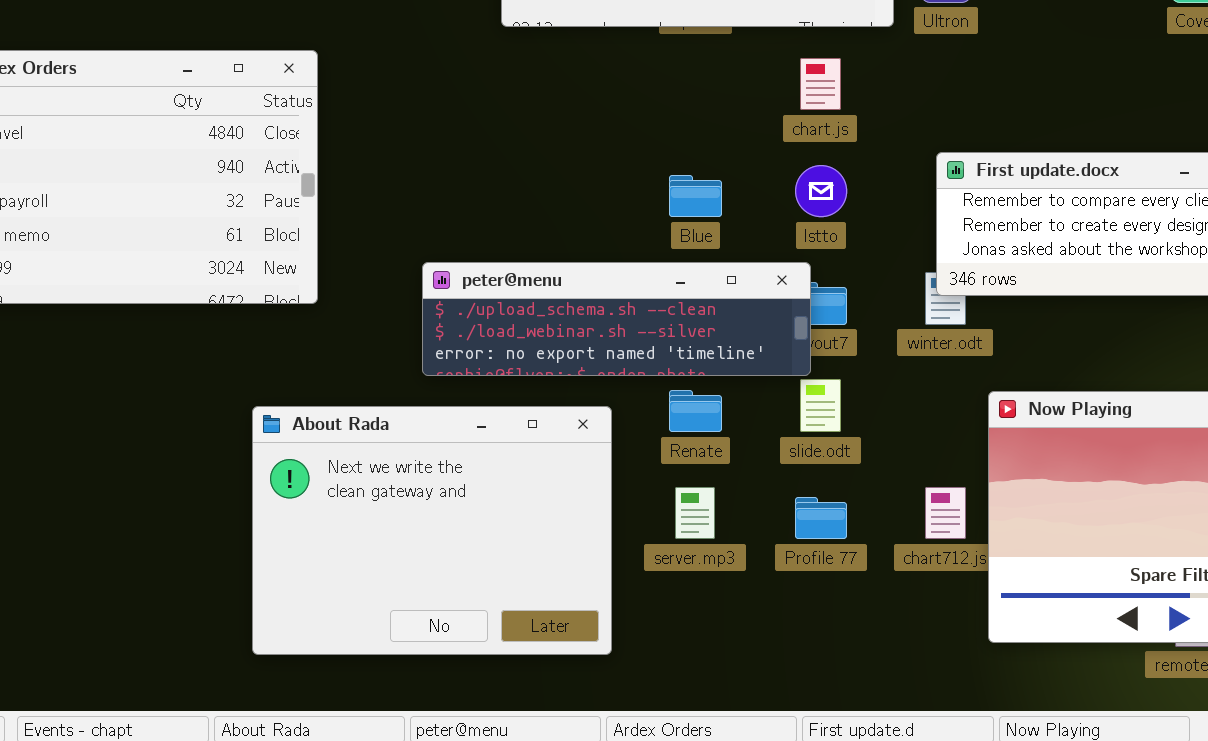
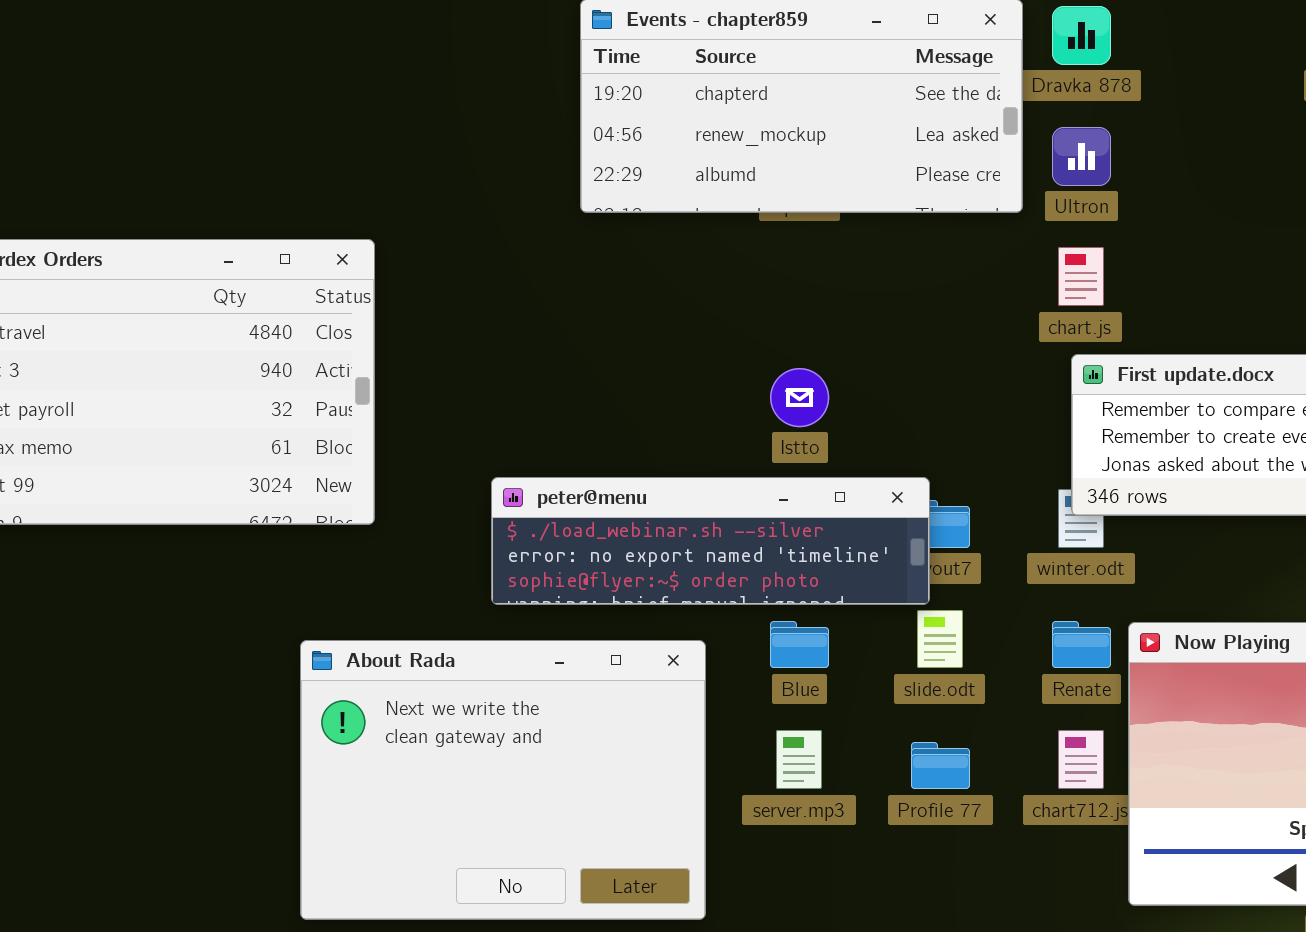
chart.js: [800,58,841,110] -> [1058,247,1104,306], moved
Istto: [795,165,847,217] -> [770,368,829,427], moved
Blue: [669,175,722,217] -> [770,621,829,668], moved
peter@menu: [422,262,811,376] -> [491,477,930,605], scrolled down 1 row
Renate: [669,390,722,432] -> [1052,621,1111,668], moved

